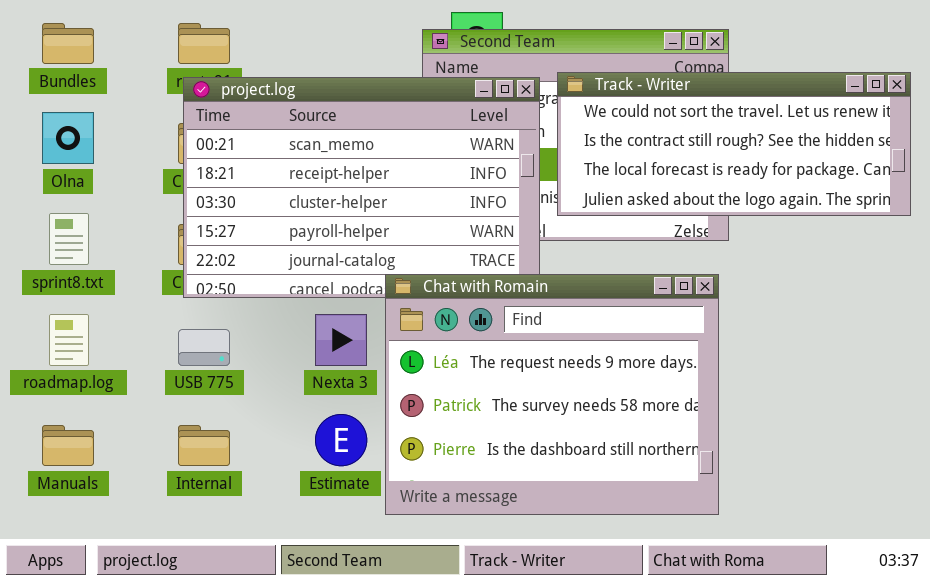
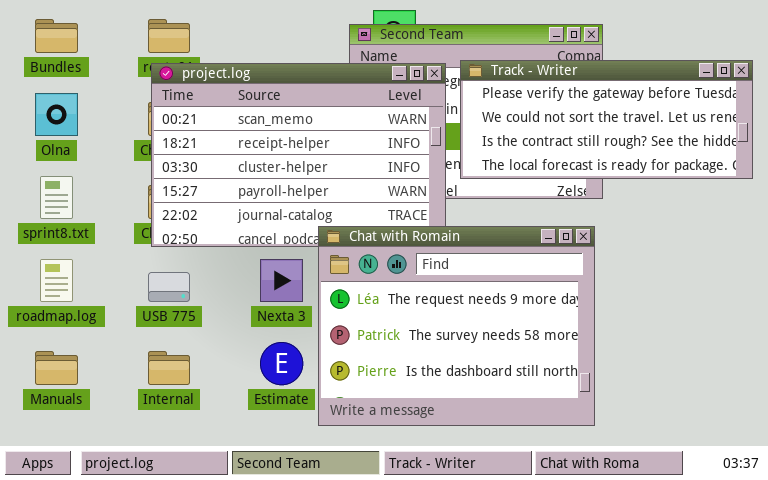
Track - Writer: [557,72,911,216] -> [460,60,753,179], scrolled up 1 row

